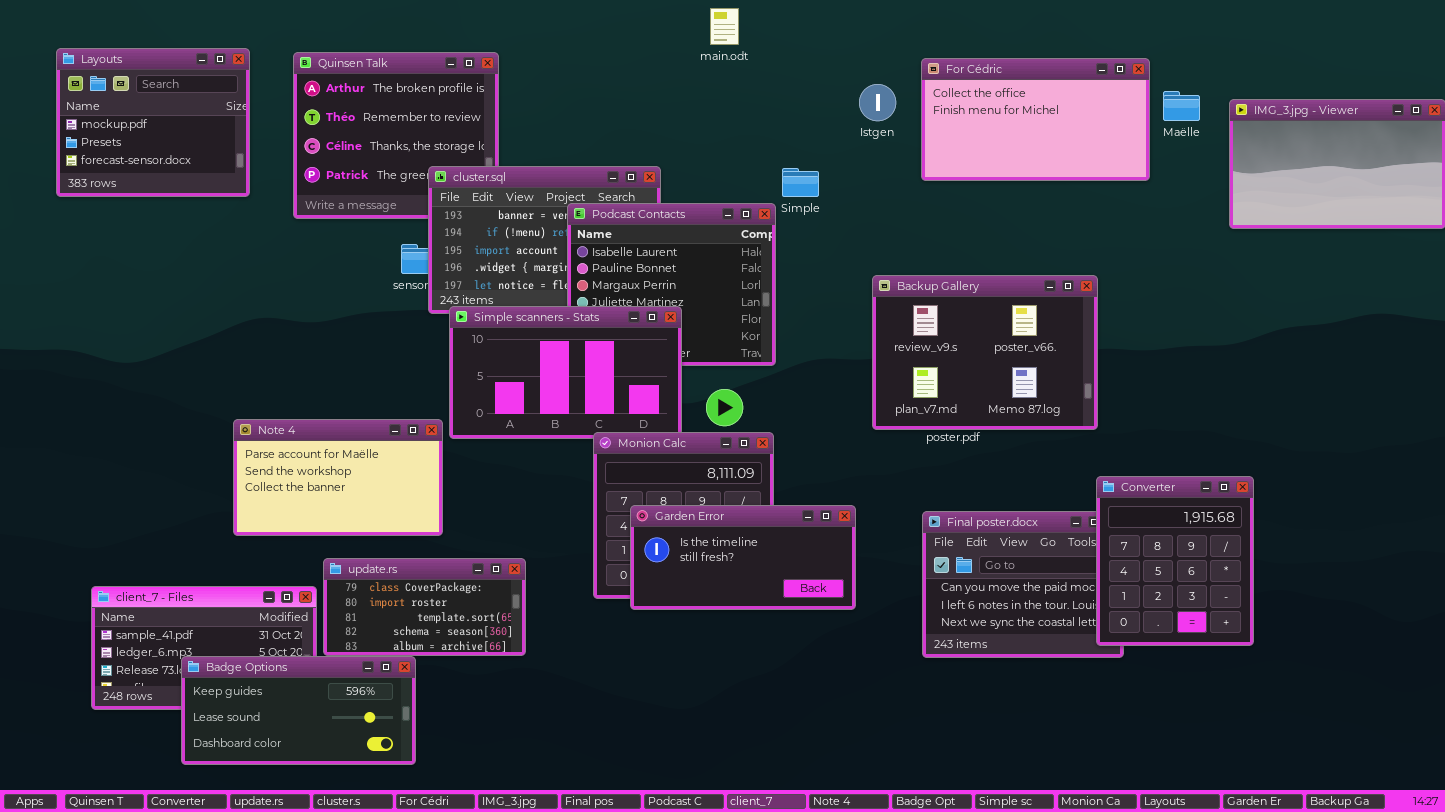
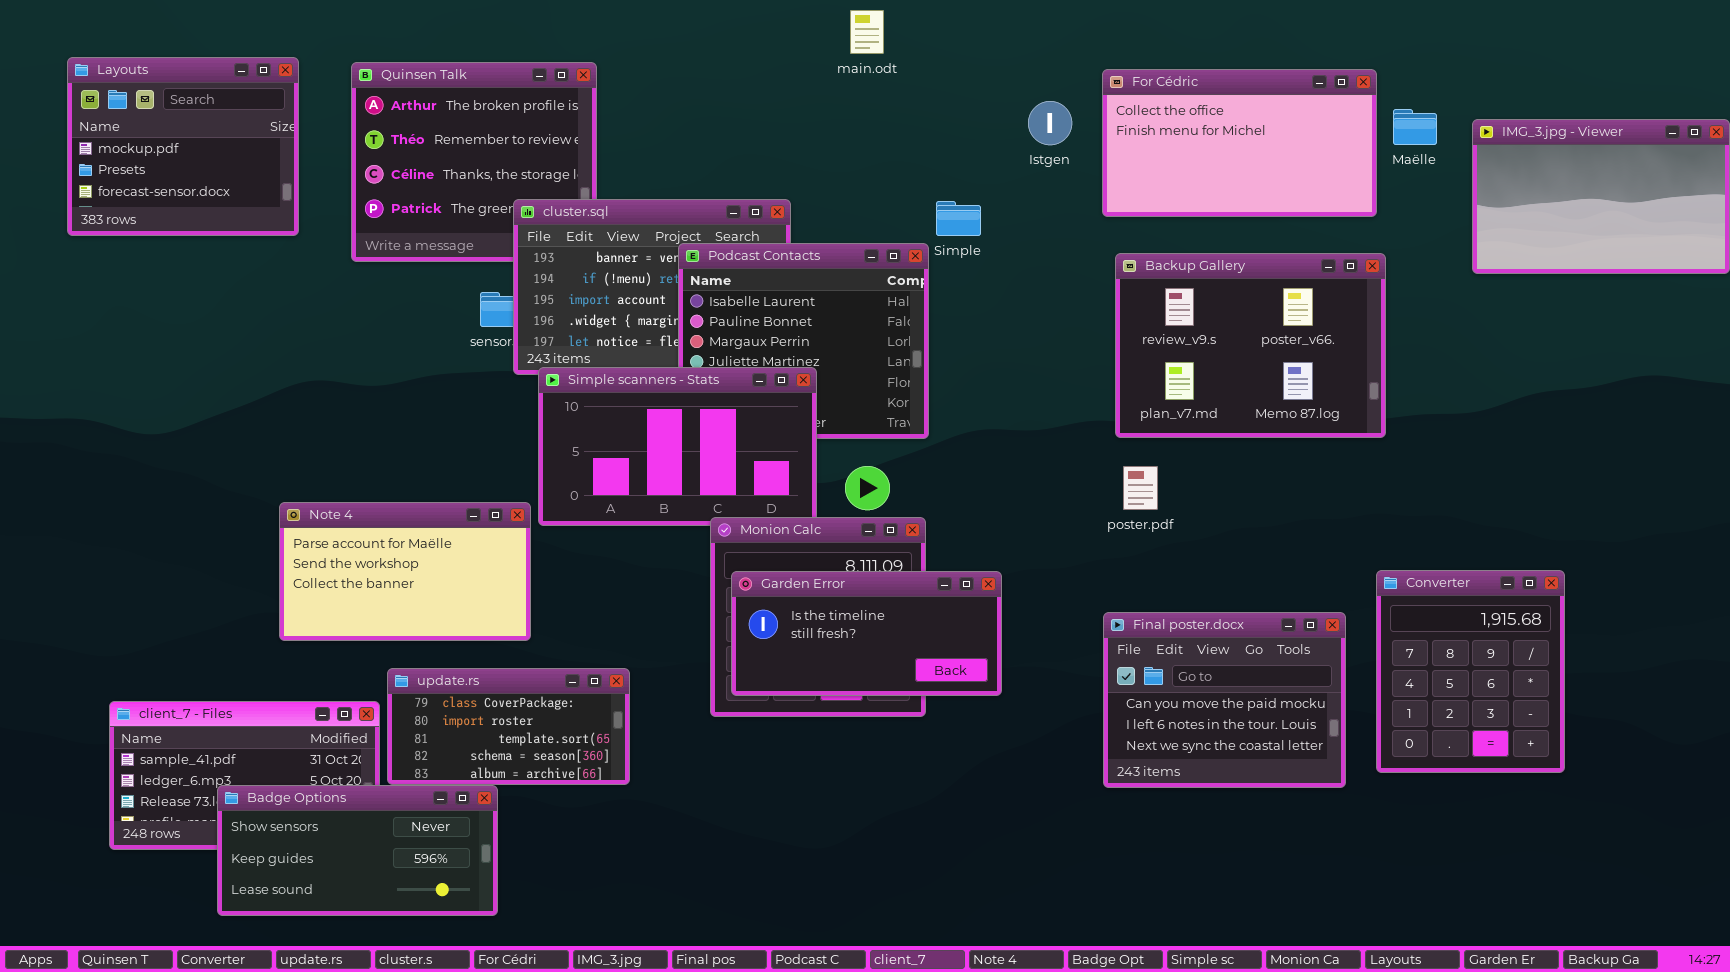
Backup Gallery: [872,275,1098,430] -> [1115,253,1386,438], moved
Converter: [1096,476,1254,646] -> [1376,570,1565,773], moved
Garden Error: [630,505,856,610] -> [731,571,1002,696], moved
Badge Options: [181,656,416,765] -> [217,785,498,916], scrolled up 1 row

